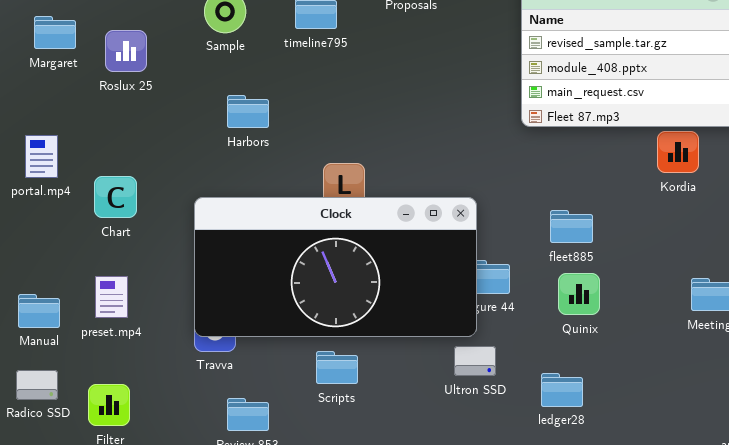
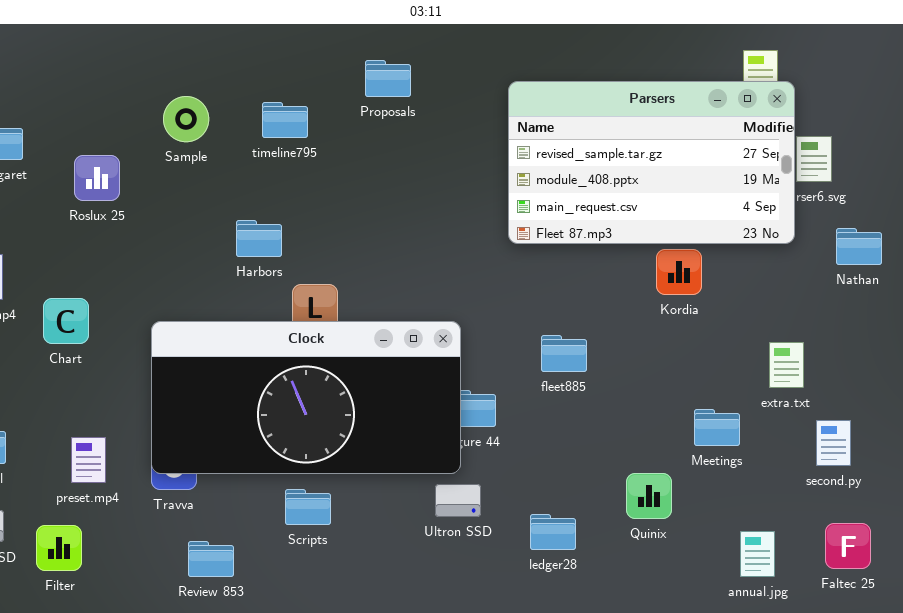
Roslux 25: [105,30,147,72] -> [74,155,120,201], moved
Harbors: [227,95,269,128] -> [236,220,282,257], moved
Quinix: [558,273,600,315] -> [626,473,672,519], moved
preset.mp4: [95,276,128,318] -> [71,437,106,483], moved

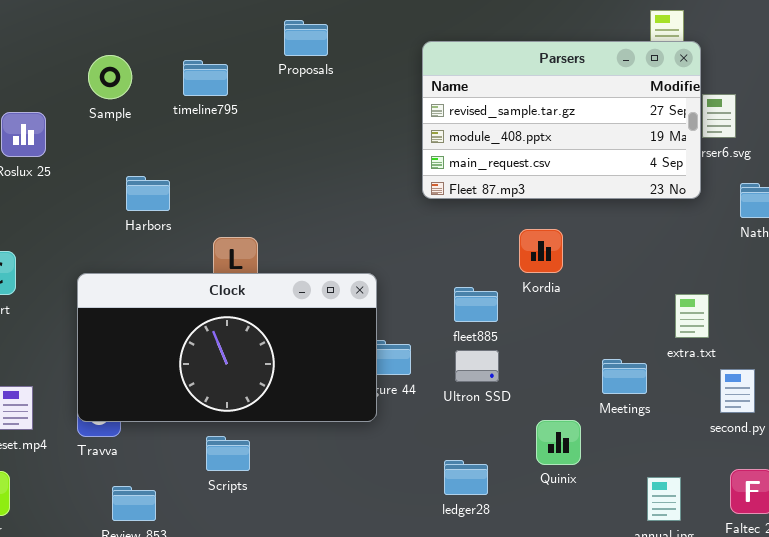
Harbors: [236,220,282,257] -> [126,176,170,211], moved
Kordia: [656,249,702,295] -> [519,229,563,273], moved
Ultron SSD: [435,484,481,517] -> [455,350,499,382], moved

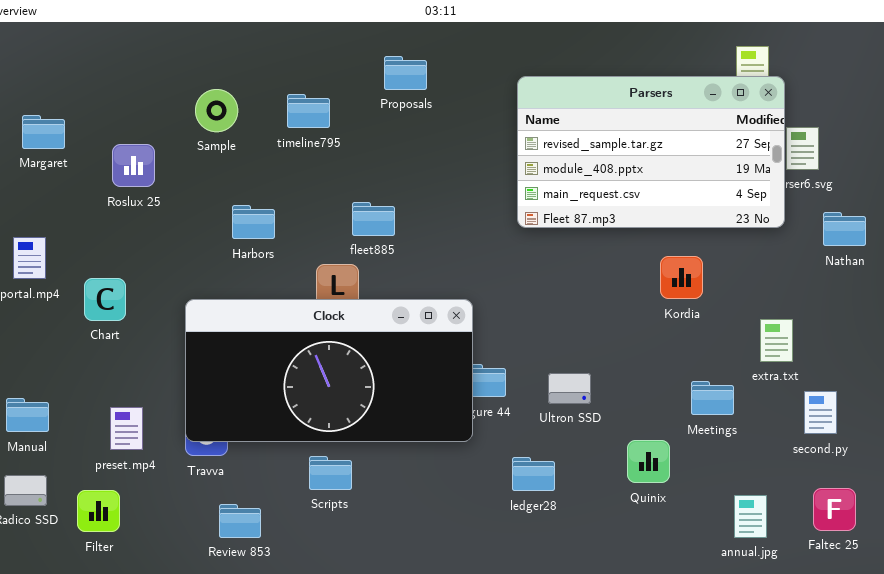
Kordia: [519,229,563,273] -> [660,256,703,299], moved
fleet885: [454,287,498,322] -> [352,202,395,236], moved
ledger28: [444,460,488,495] -> [512,457,555,491], moved

